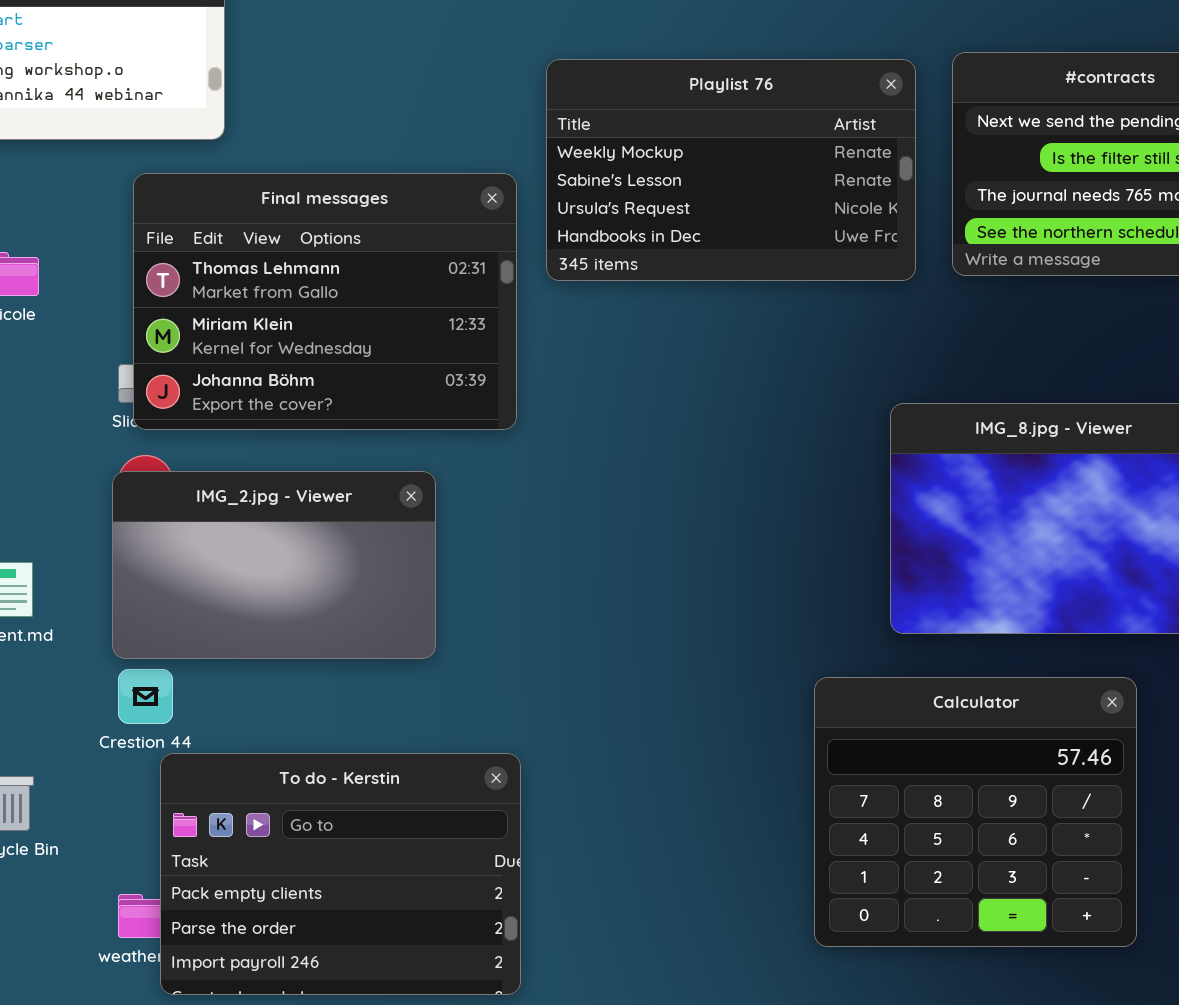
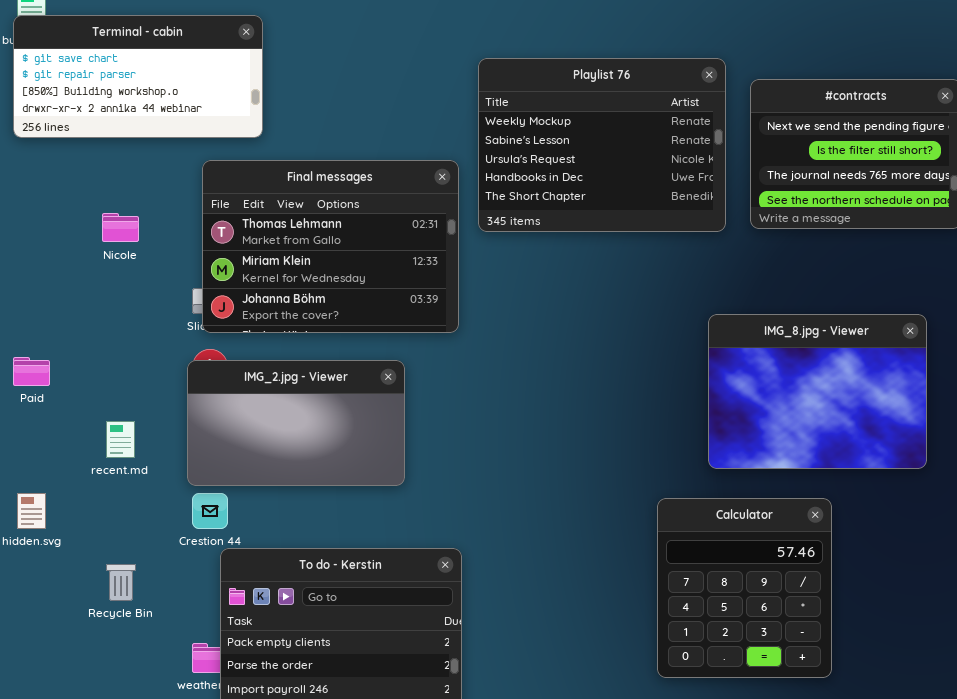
Playlist 76: [546,59,916,281] -> [478,58,726,232], resized
Calculator: [814,677,1137,947] -> [657,498,832,678], resized

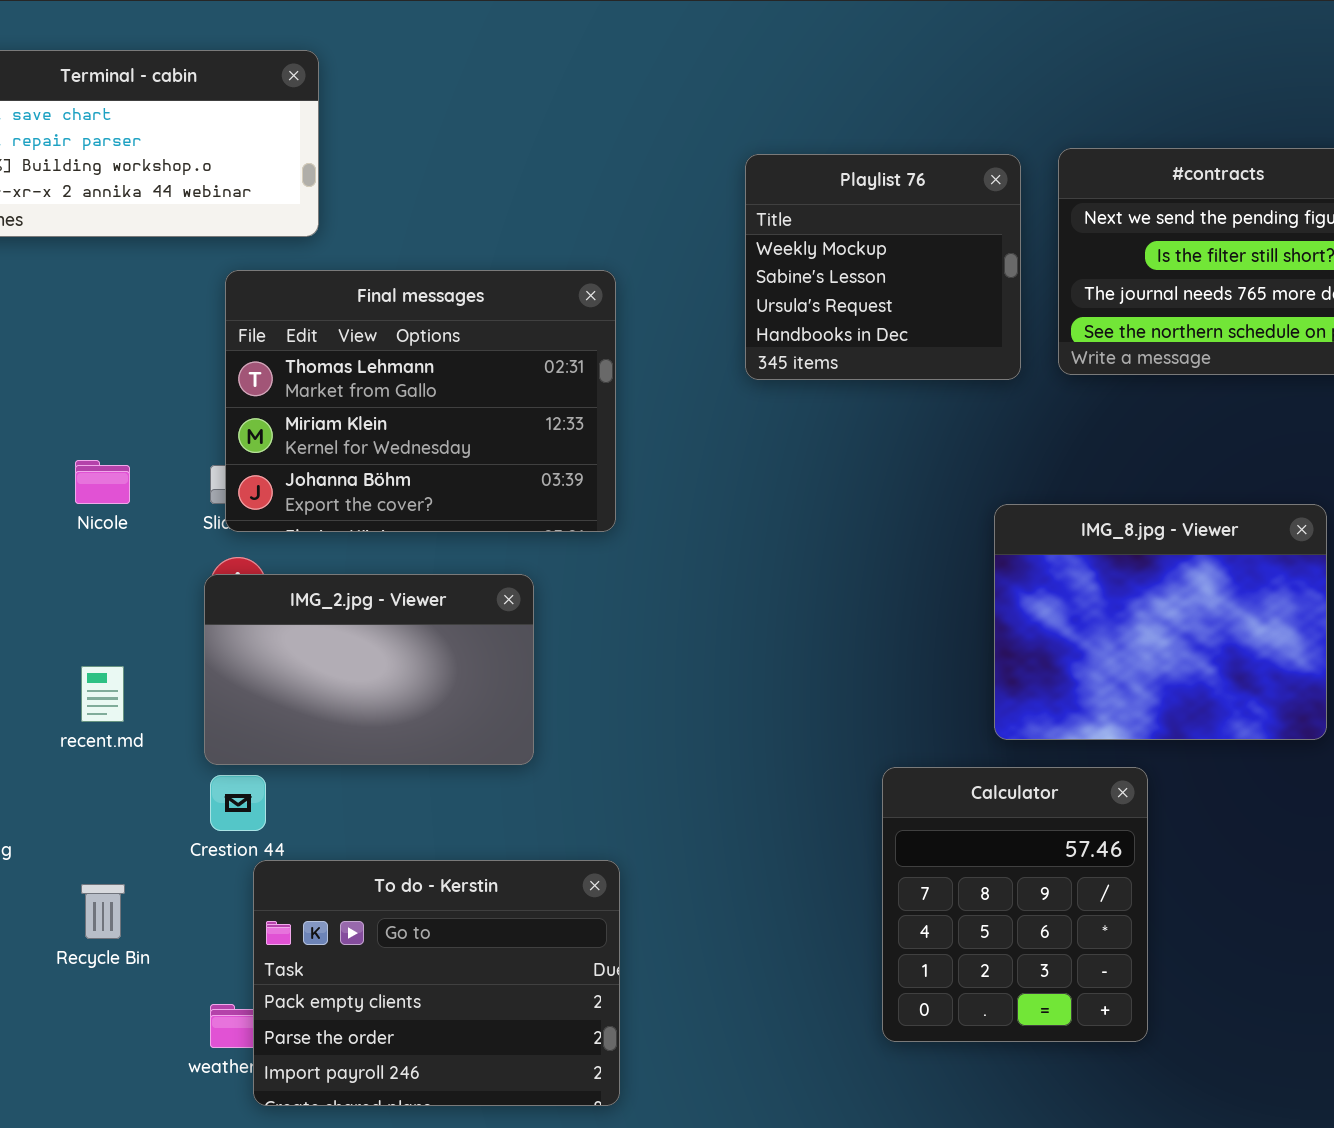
Playlist 76: [478,58,726,232] -> [745,154,1021,380], resized
Nicole: [102,213,139,242] -> [75,460,130,504], moved
Calculator: [657,498,832,678] -> [882,767,1148,1042], moved

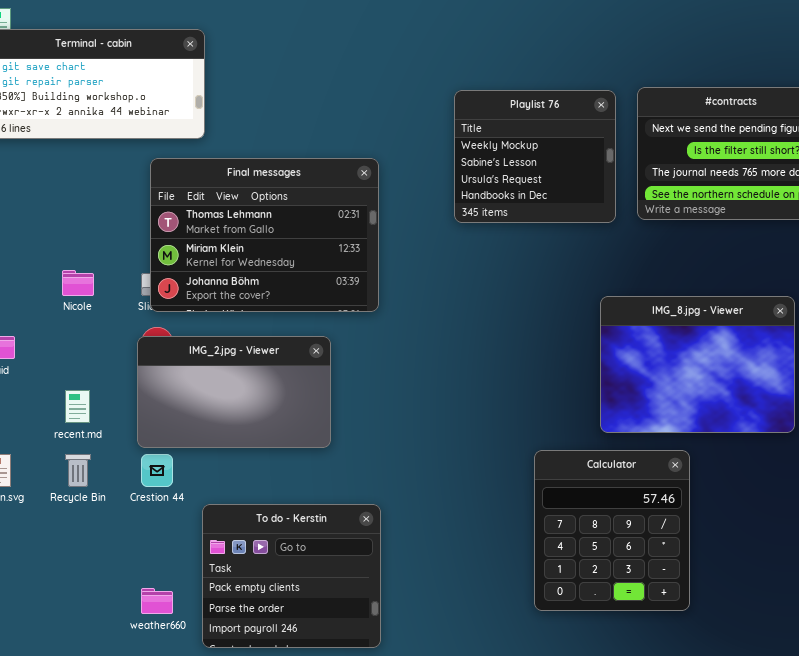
To do - Kerstin: [253,860,620,1106] -> [202,504,381,648], resized
Recycle Bin: [81,884,125,939] -> [65,454,91,487], moved

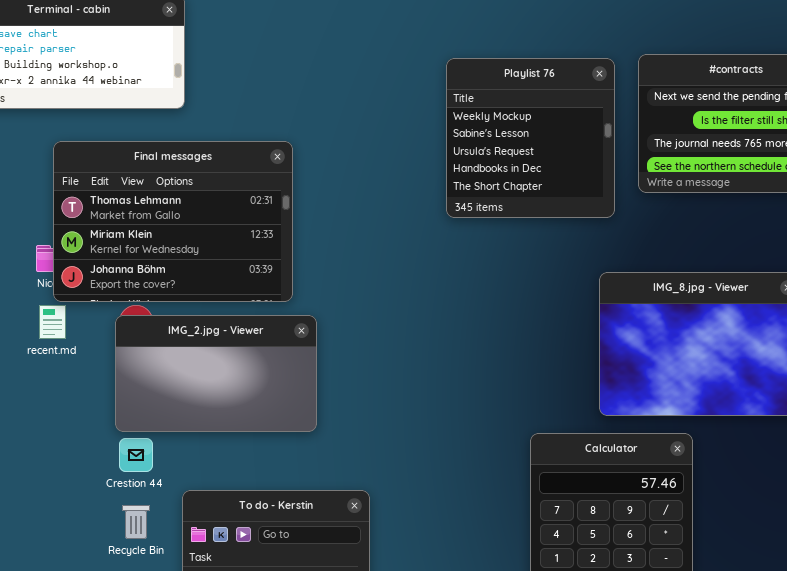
Playlist 76: [454,90,616,223] -> [446,58,615,218], resized
Final messages: [150,158,379,312] -> [53,141,293,302], moved
recent.md: [65,390,90,423] -> [39,305,66,339], moved
Recycle Bin: [65,454,91,487] -> [122,505,150,539], moved

